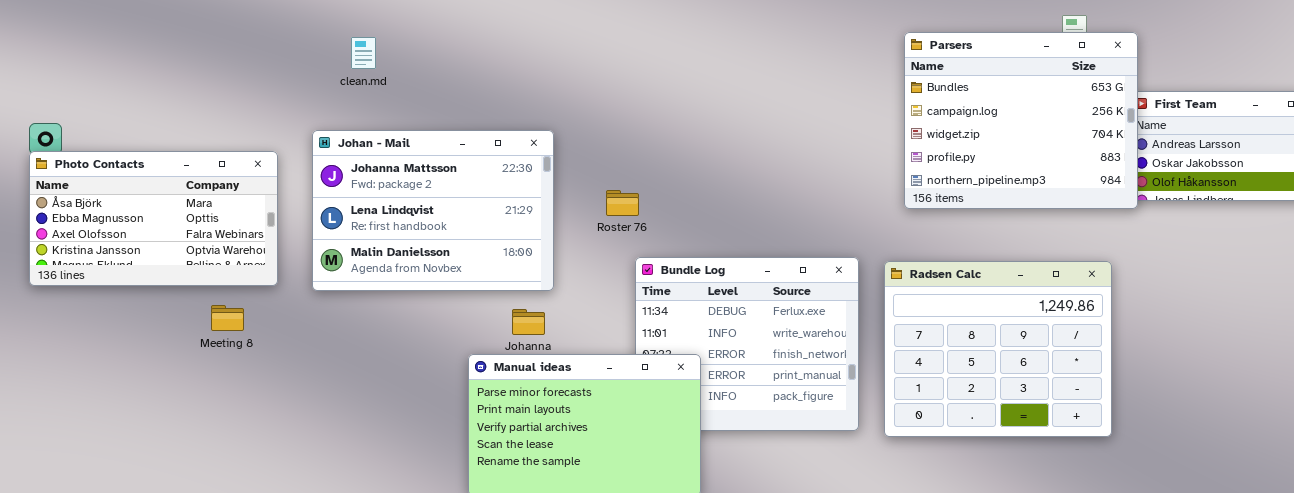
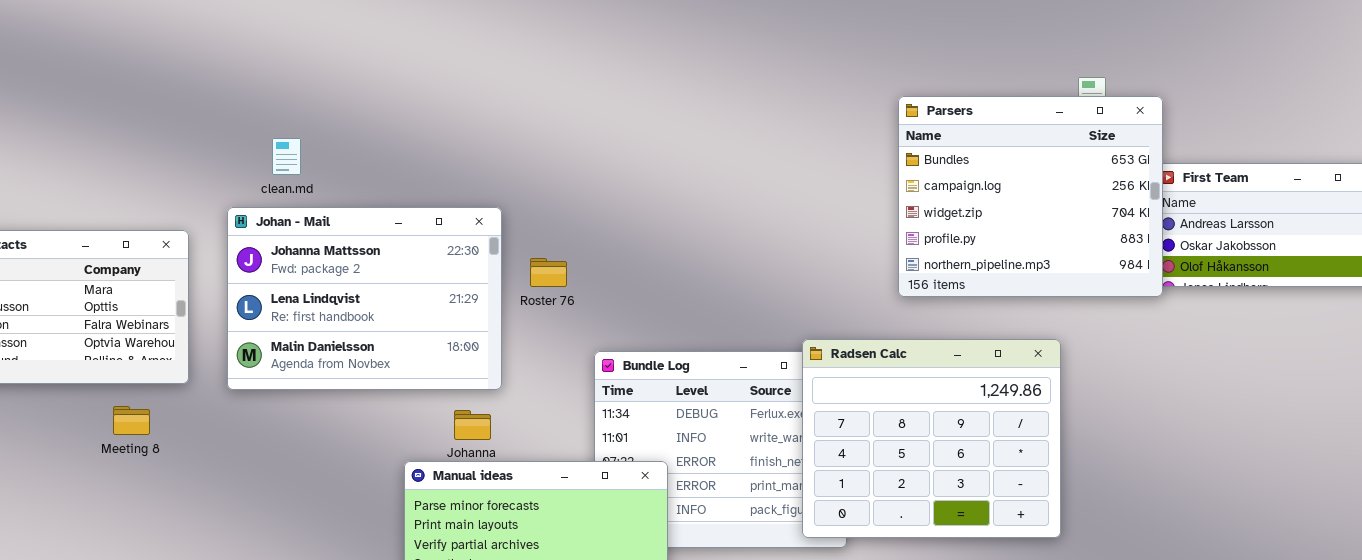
clean.md: [351,37,376,69] -> [272,138,301,175], moved
Roster 76: [606,190,639,216] -> [530,258,567,287], moved
Radsen Calc: [884,261,1112,437] -> [802,339,1061,538], moved

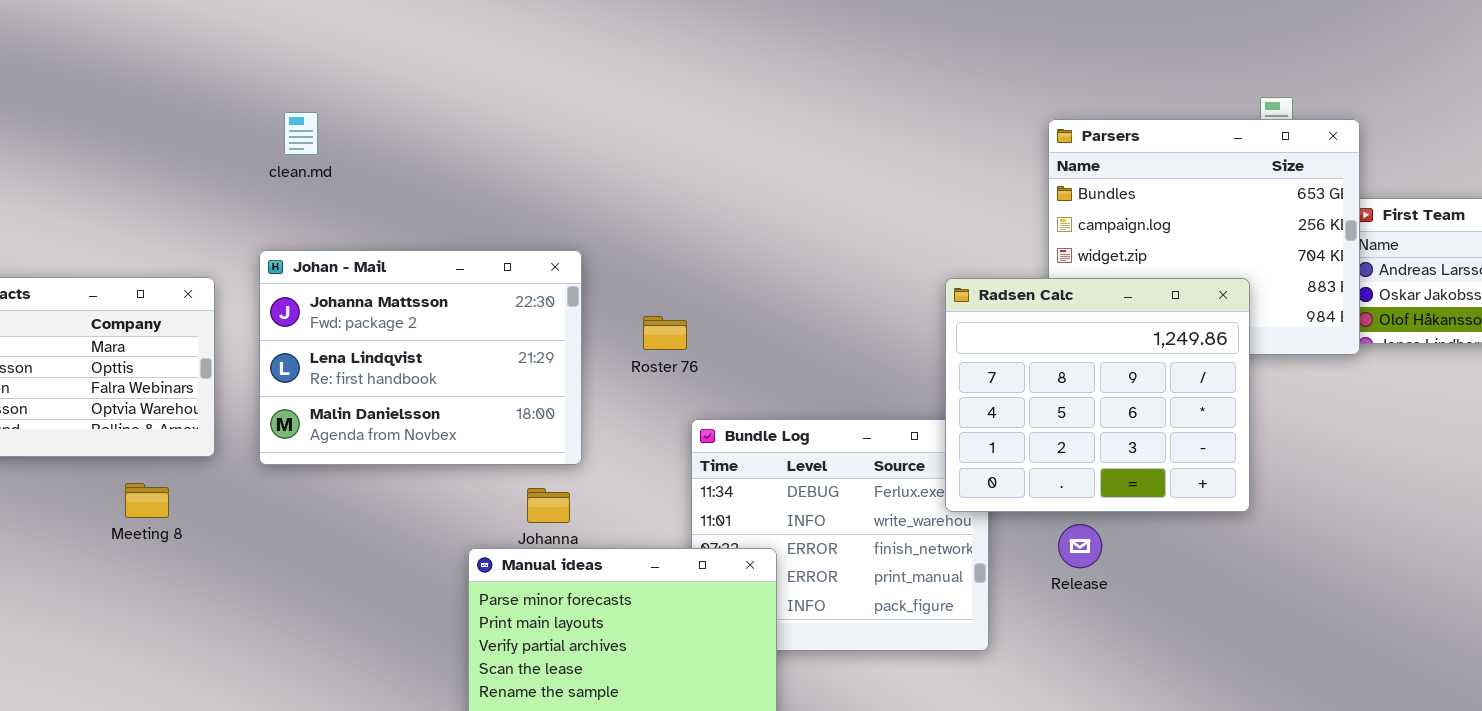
clean.md: [272,138,301,175] -> [284,112,318,155], moved
Roster 76: [530,258,567,287] -> [643,316,687,350], moved
Radsen Calc: [802,339,1061,538] -> [945,278,1250,512], moved

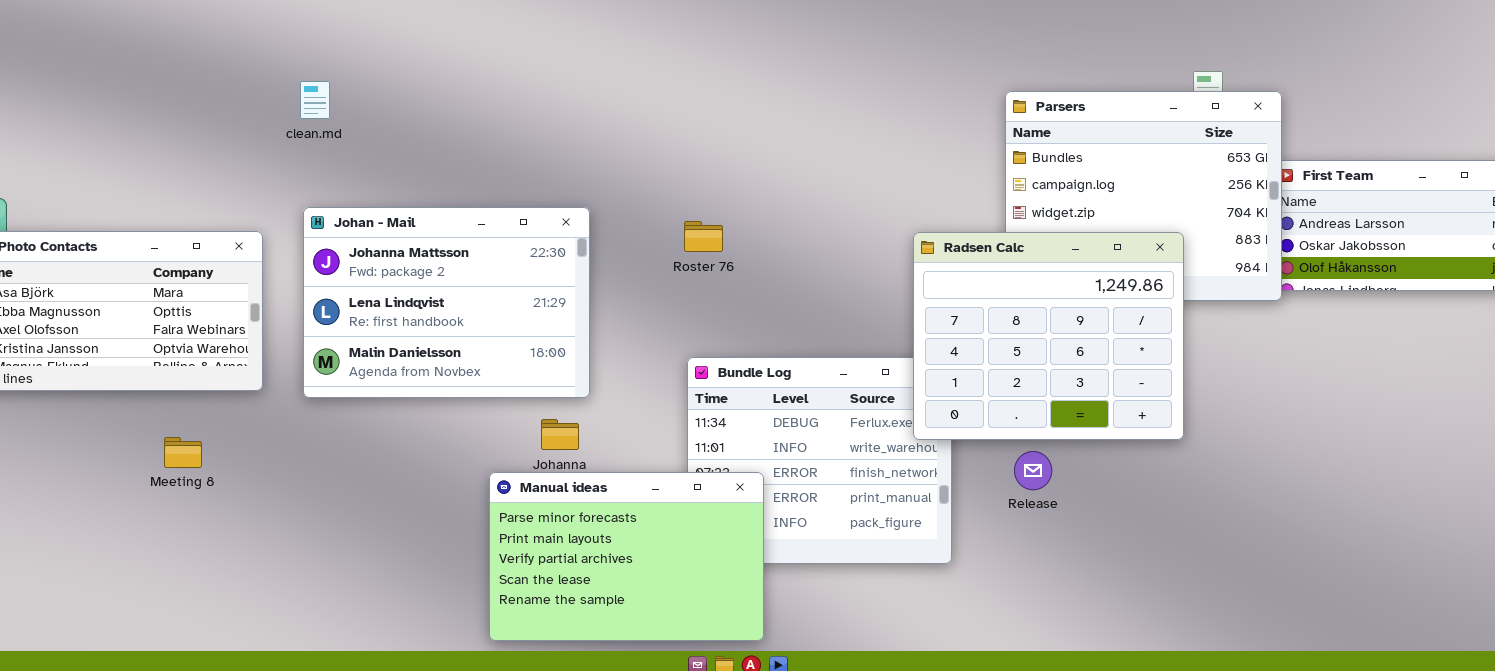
clean.md: [284,112,318,155] -> [300,81,330,119], moved
Roster 76: [643,316,687,350] -> [684,221,723,252], moved
Meeting 8: [125,483,169,518] -> [164,437,202,468], moved

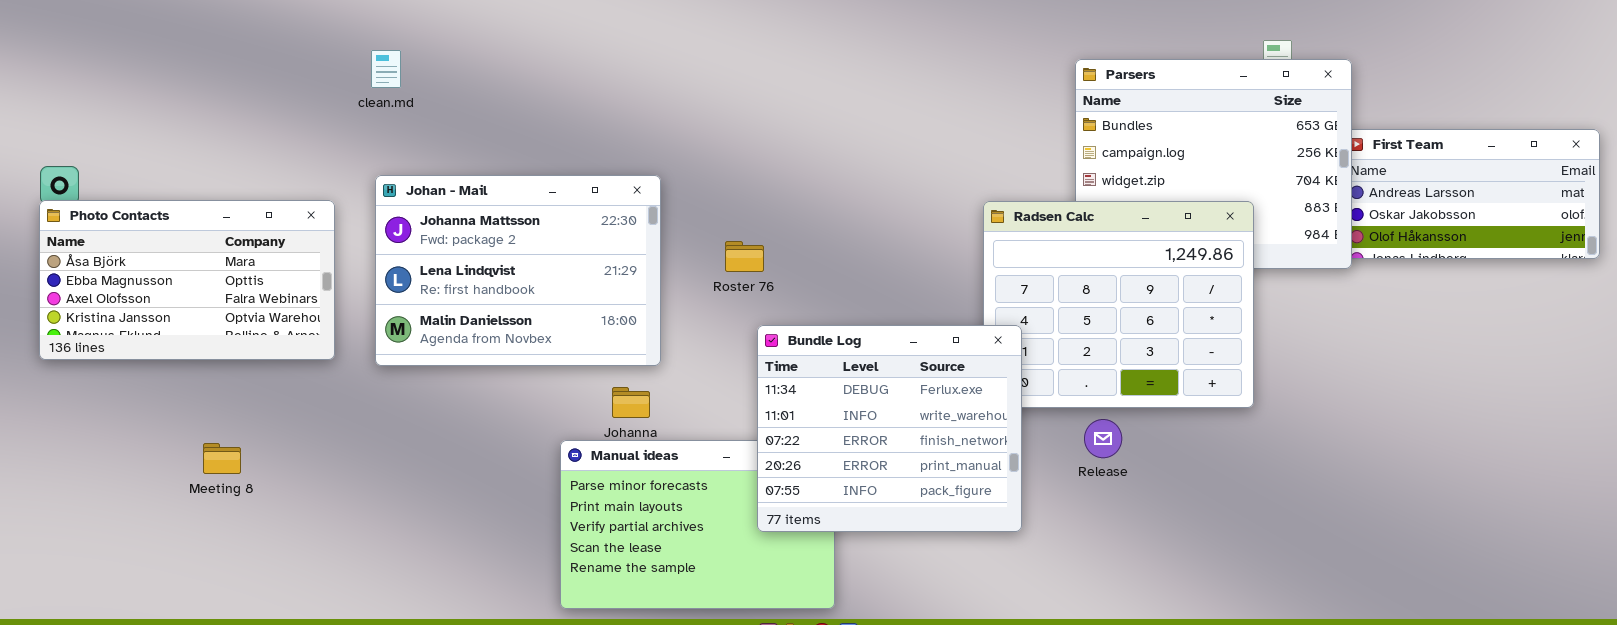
Roster 76: [684,221,723,252] -> [725,241,764,272], moved
Bundle Log: [687,357,952,564] -> [757,325,1022,532], raised
Meeting 8: [164,437,202,468] -> [203,443,241,474], moved

